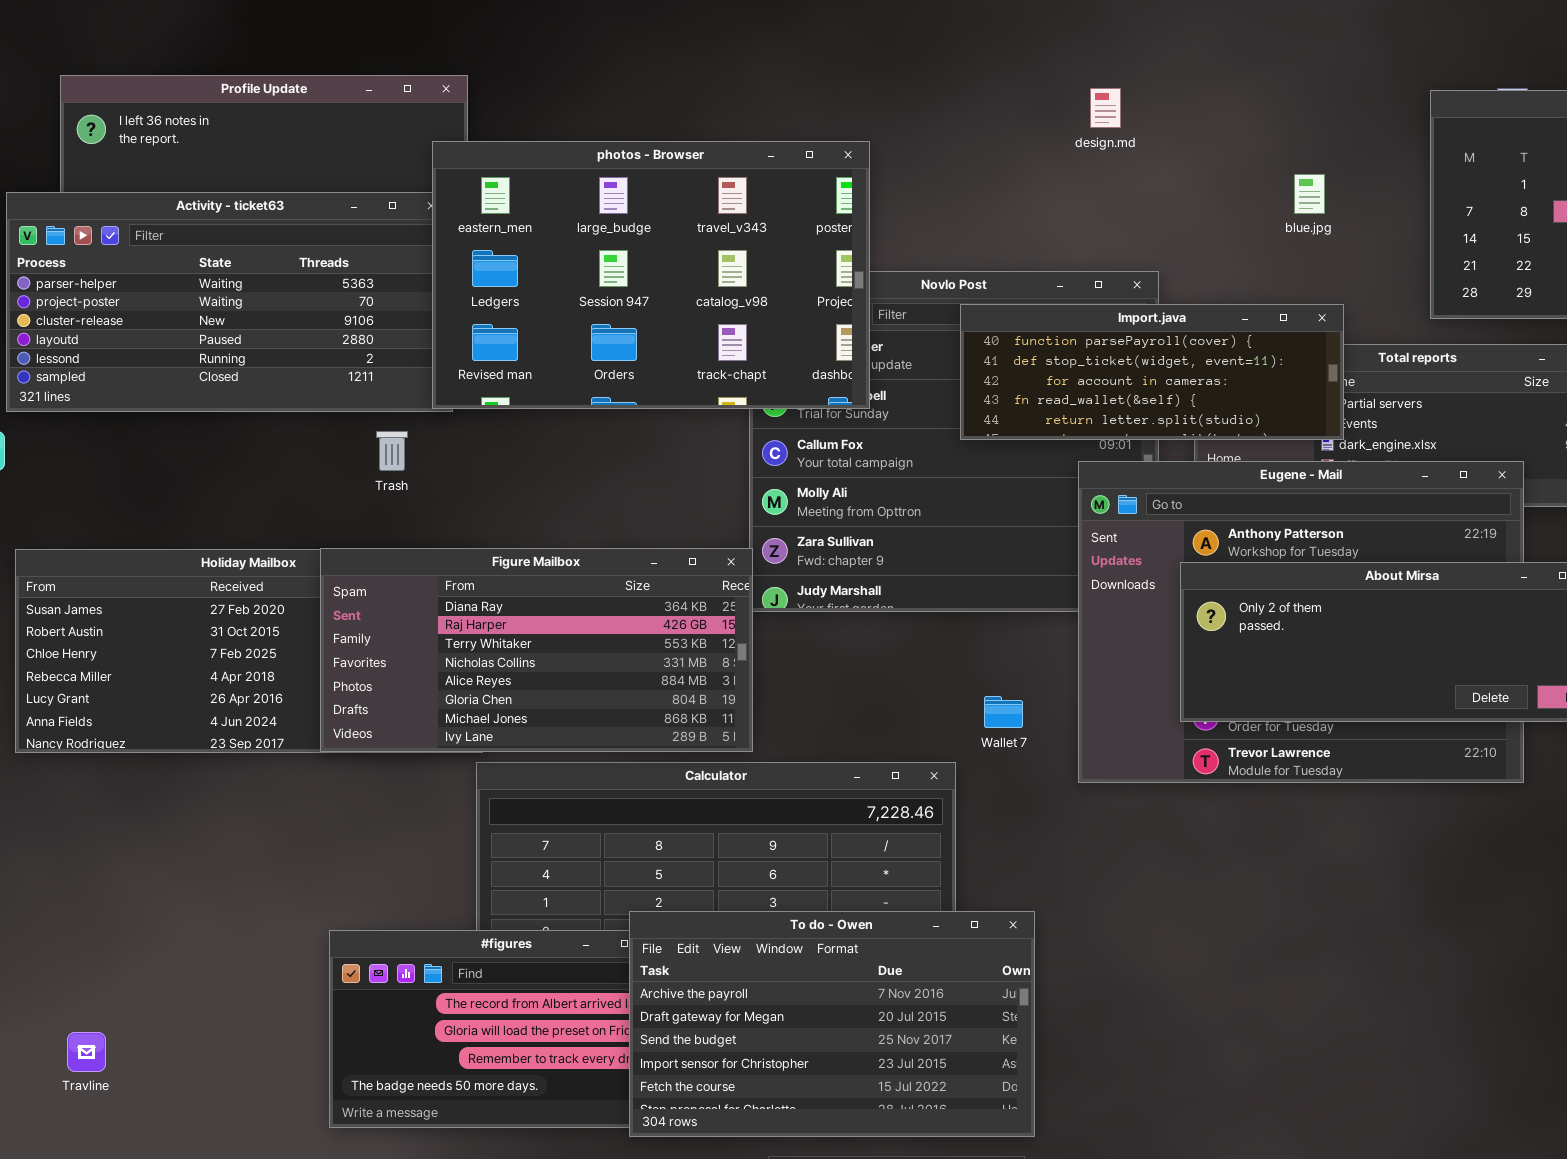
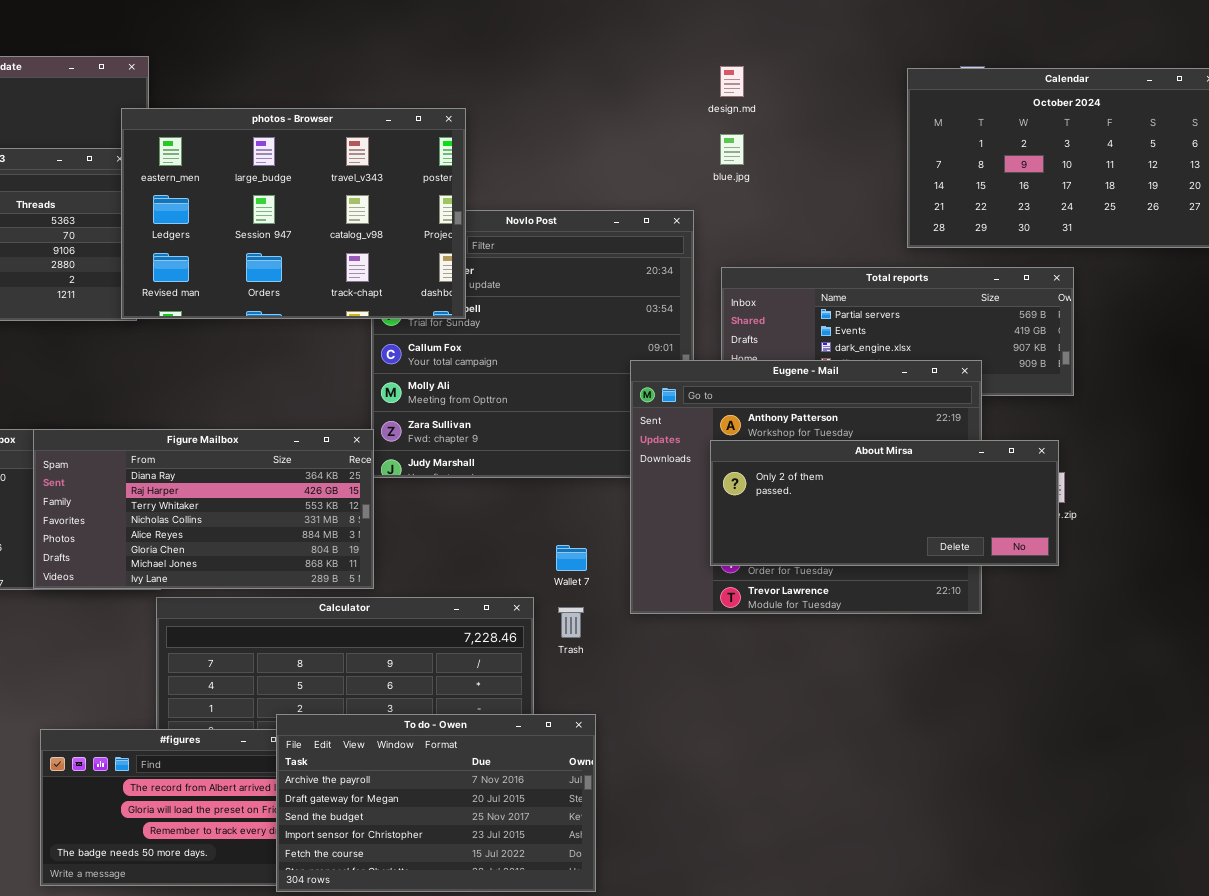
design.md: [1090,88,1121,128] -> [720,66,744,97], moved
blue.jpg: [1294,174,1325,214] -> [720,134,744,165], moved
Import.java: [960,304,1344,440] -> none, closed
Trash: [376,431,408,471] -> [558,607,584,638], moved

